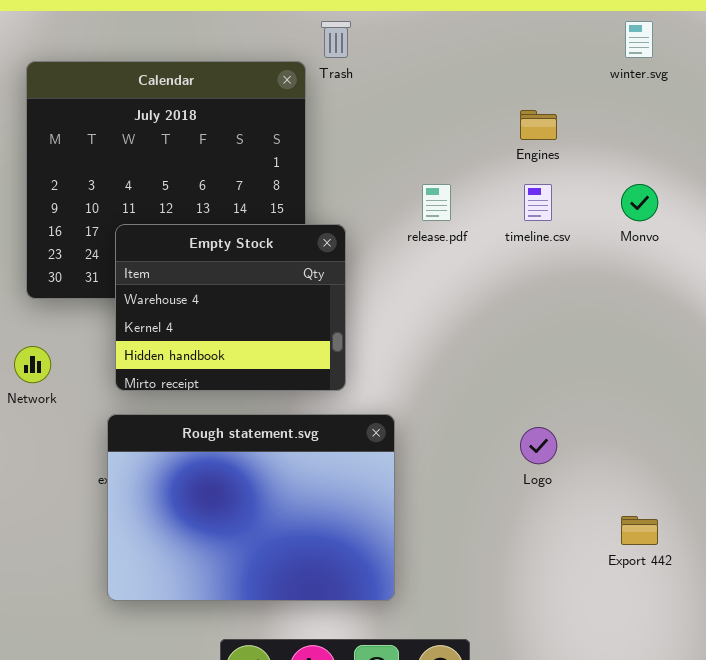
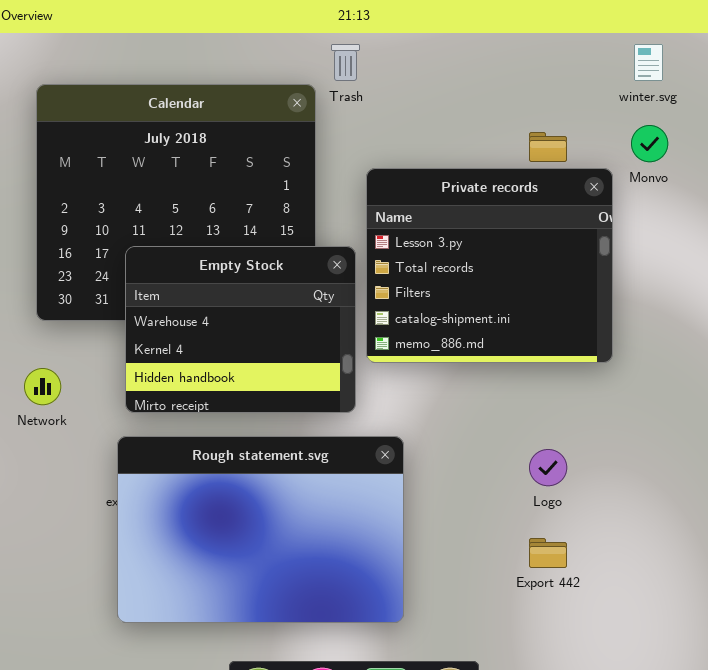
Private records: none -> [366,168,613,363], opened
Monvo: [621,184,658,221] -> [631,125,668,162], moved
Export 442: [621,516,658,545] -> [529,538,567,568], moved

